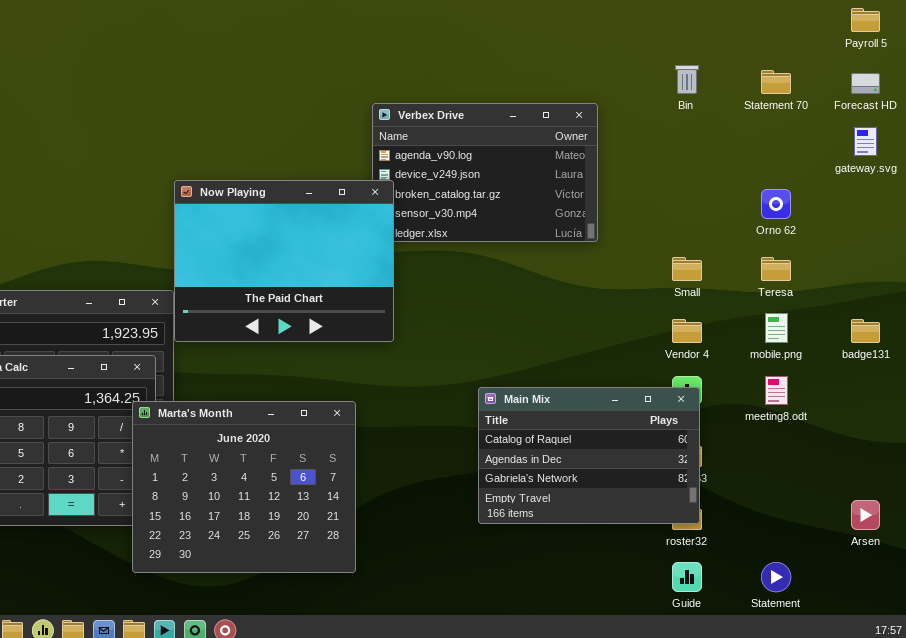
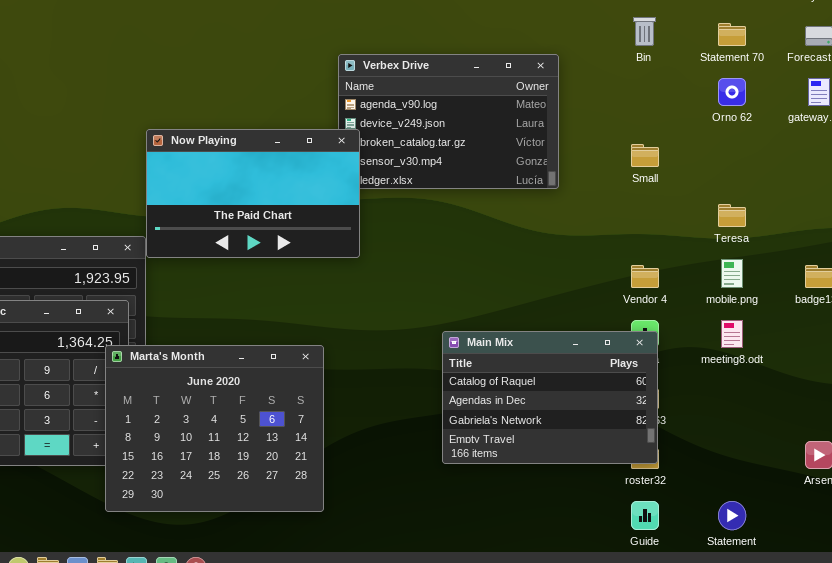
Now Playing: [174,180,394,342] -> [146,129,360,258], resized
Orno 62: [761,189,791,219] -> [718,78,746,106], moved
Small: [672,257,702,281] -> [631,144,659,167], moved

